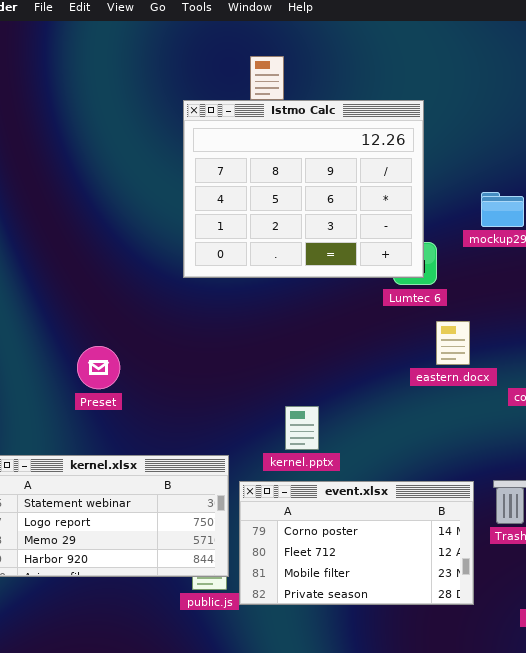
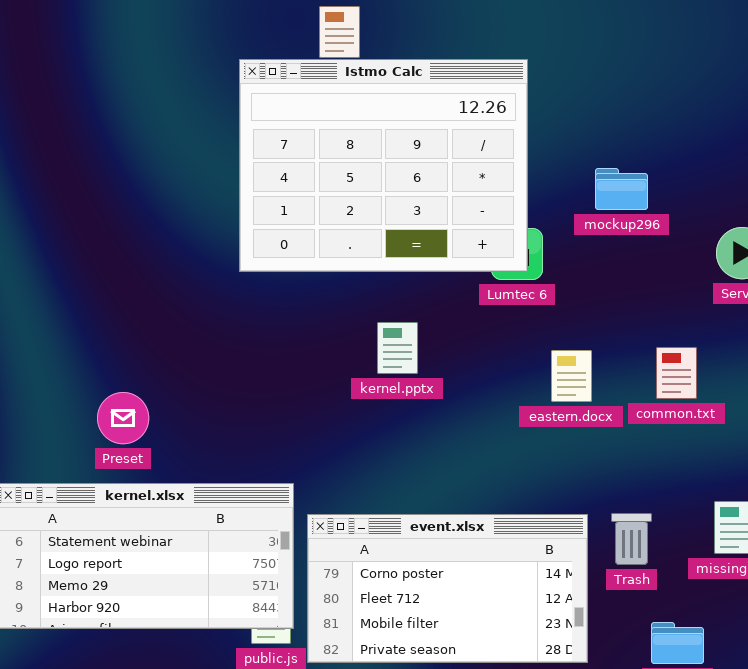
eastern.docx: [436,321,470,365] -> [551,350,592,402], moved
Preset: [77,346,120,389] -> [97,392,149,444], moved
kernel.pptx: [285,406,319,450] -> [377,322,418,374], moved

